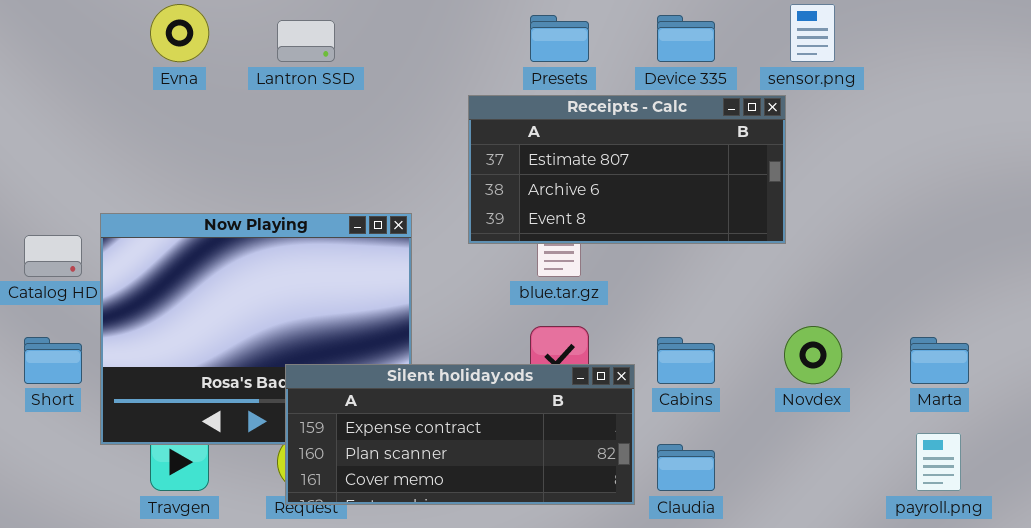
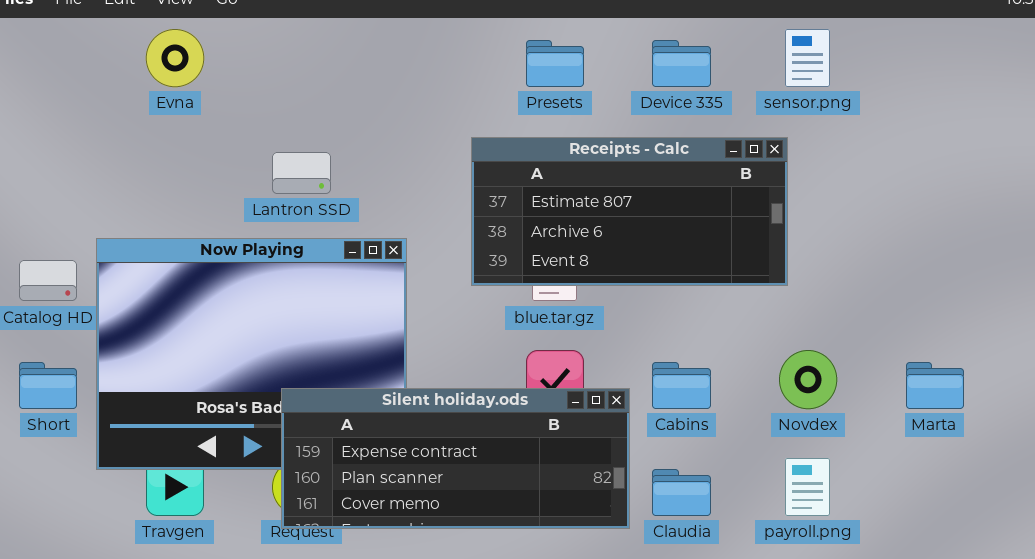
Lantron SSD: [277,20,335,62] -> [272,152,331,194], moved
Receipts - Calc: [468,95,786,244] -> [471,137,788,286], moved
payroll.png: [916,433,961,491] -> [785,458,830,516], moved

